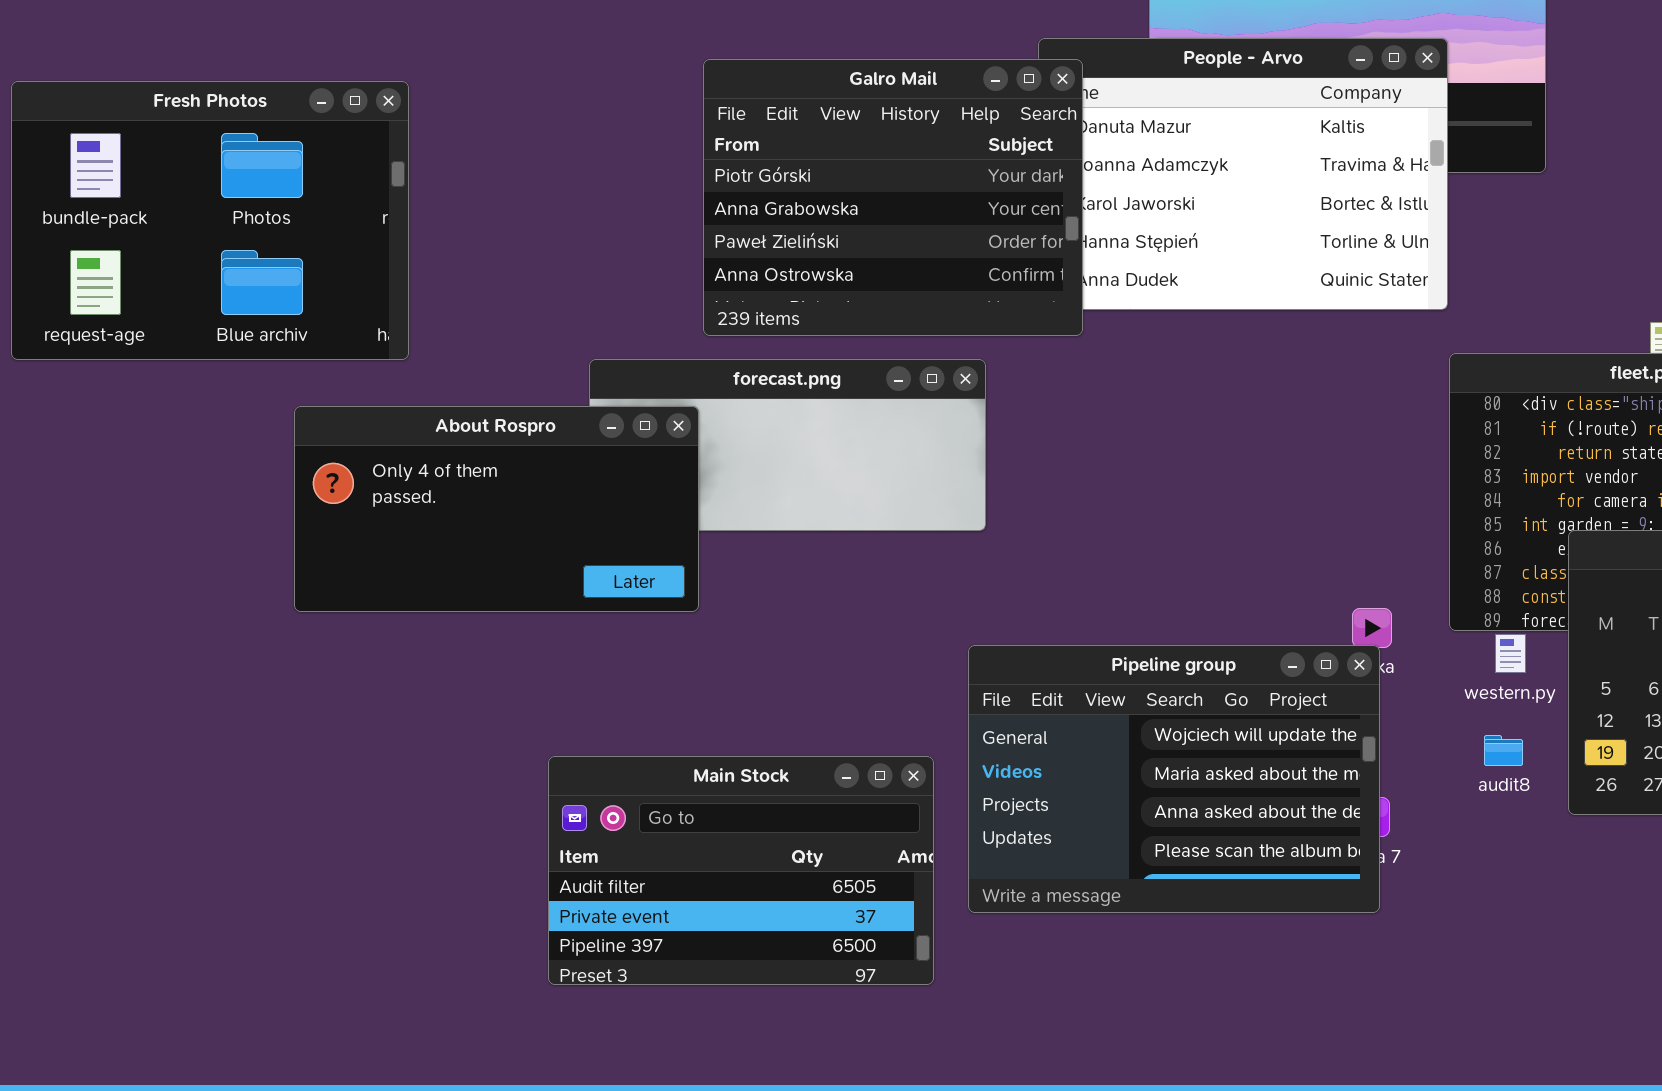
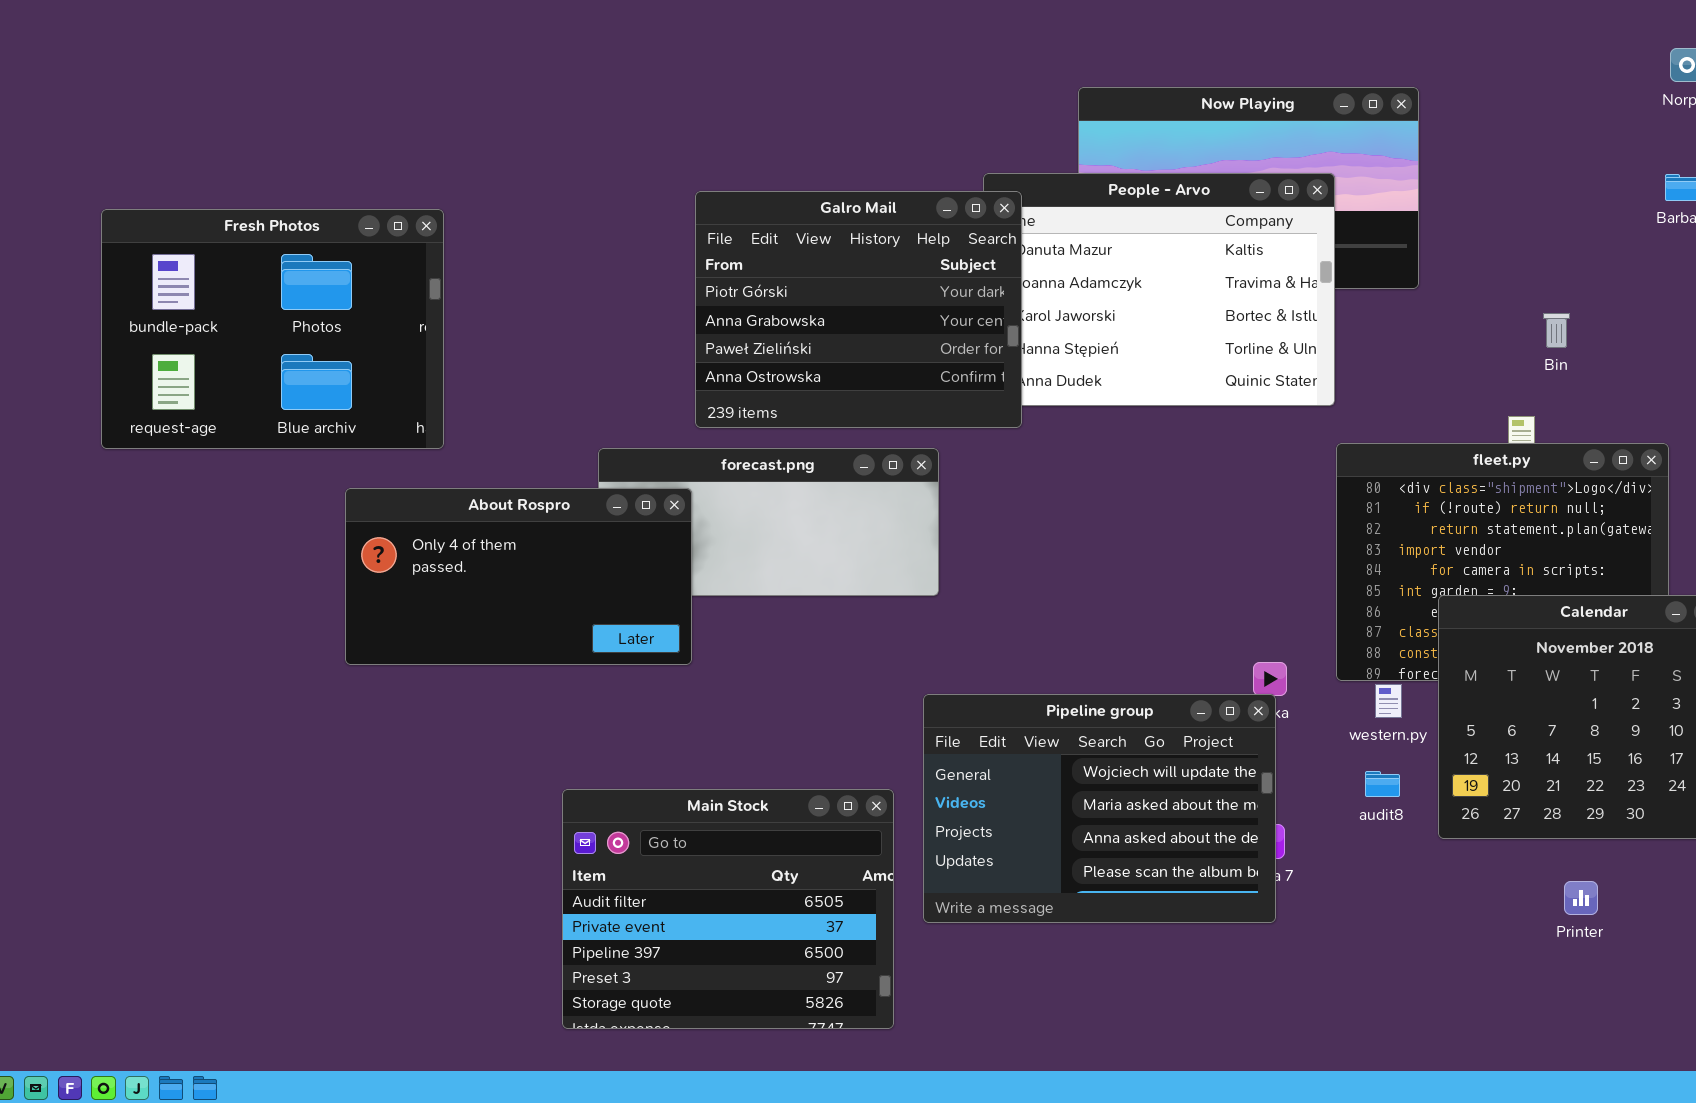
Main Stock: [548,756,934,985] -> [562,789,894,1029], resized

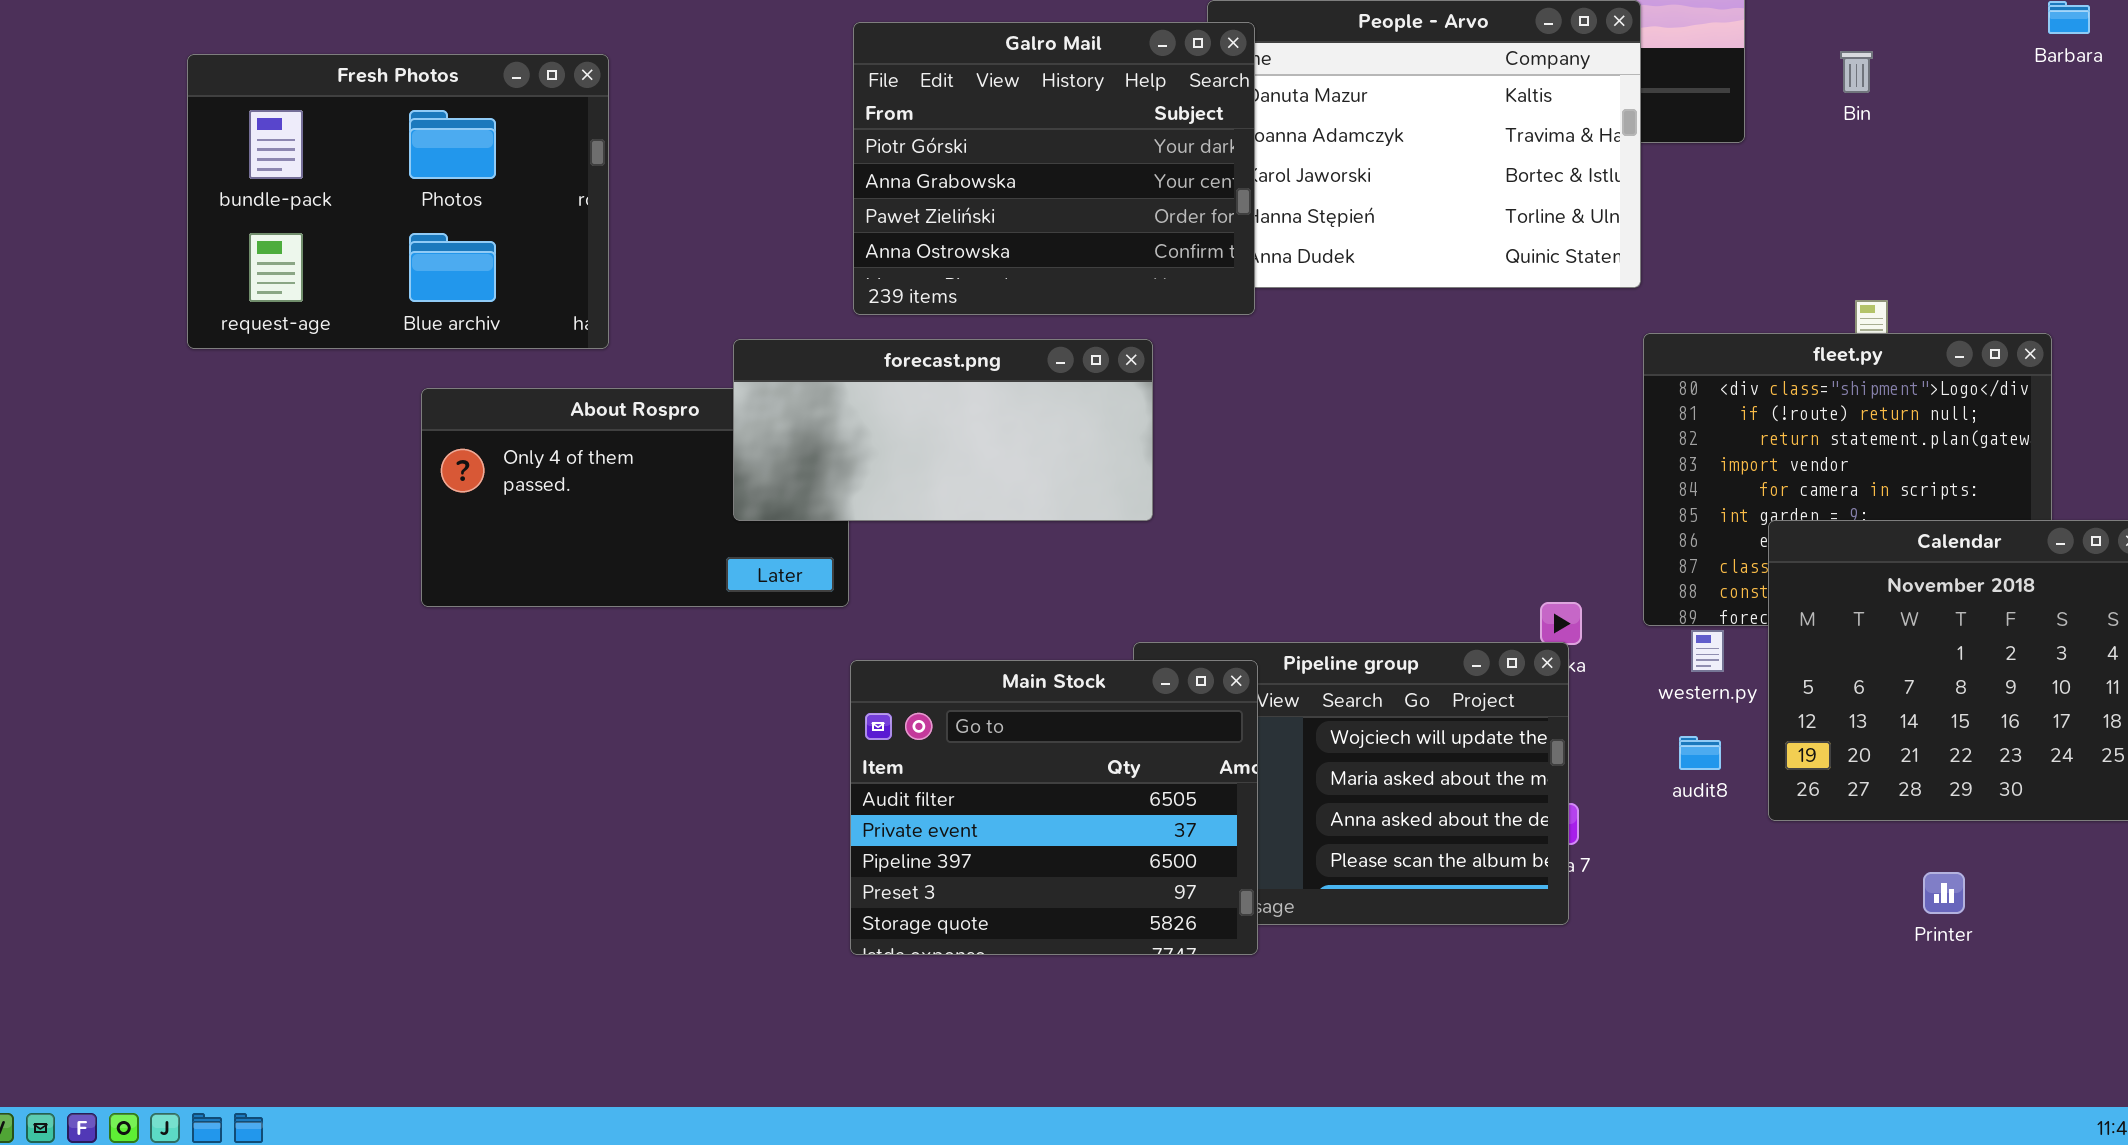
Fresh Photos: [101,209,444,449] -> [187,54,609,349], moved
Bin: [1543,313,1570,348] -> [1840,51,1873,93], moved
forecast.png: [598,448,939,596] -> [733,339,1153,521], raised
Main Stock: [562,789,894,1029] -> [850,660,1258,955], moved

